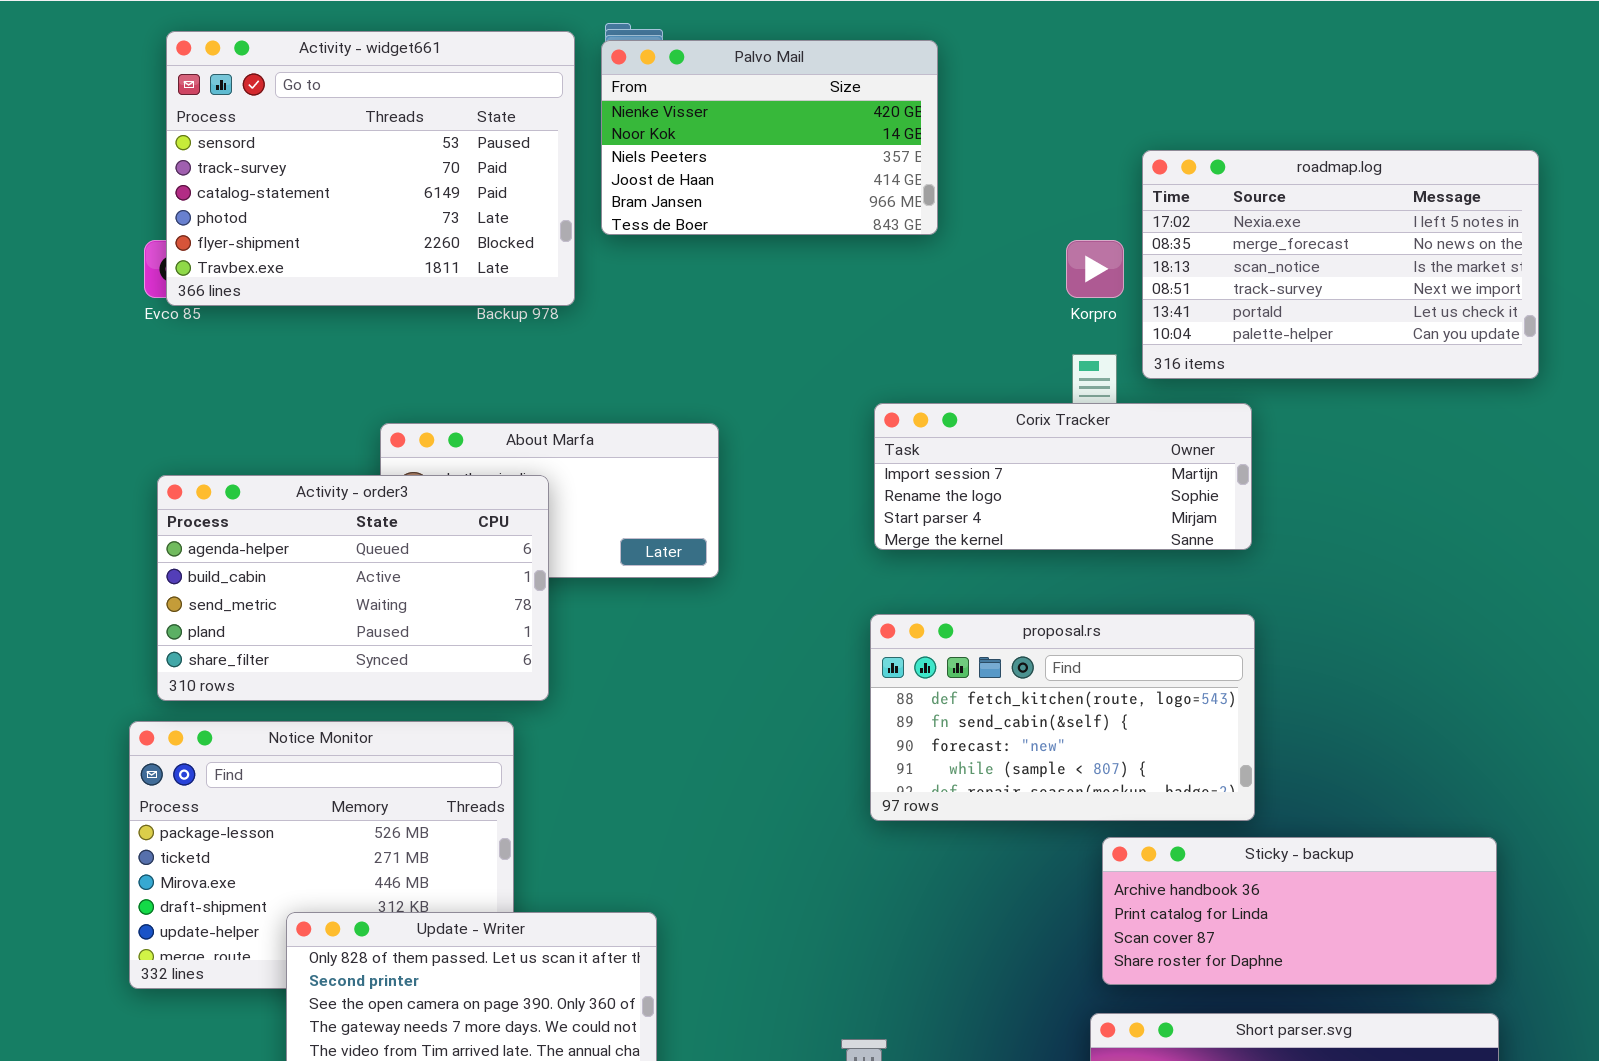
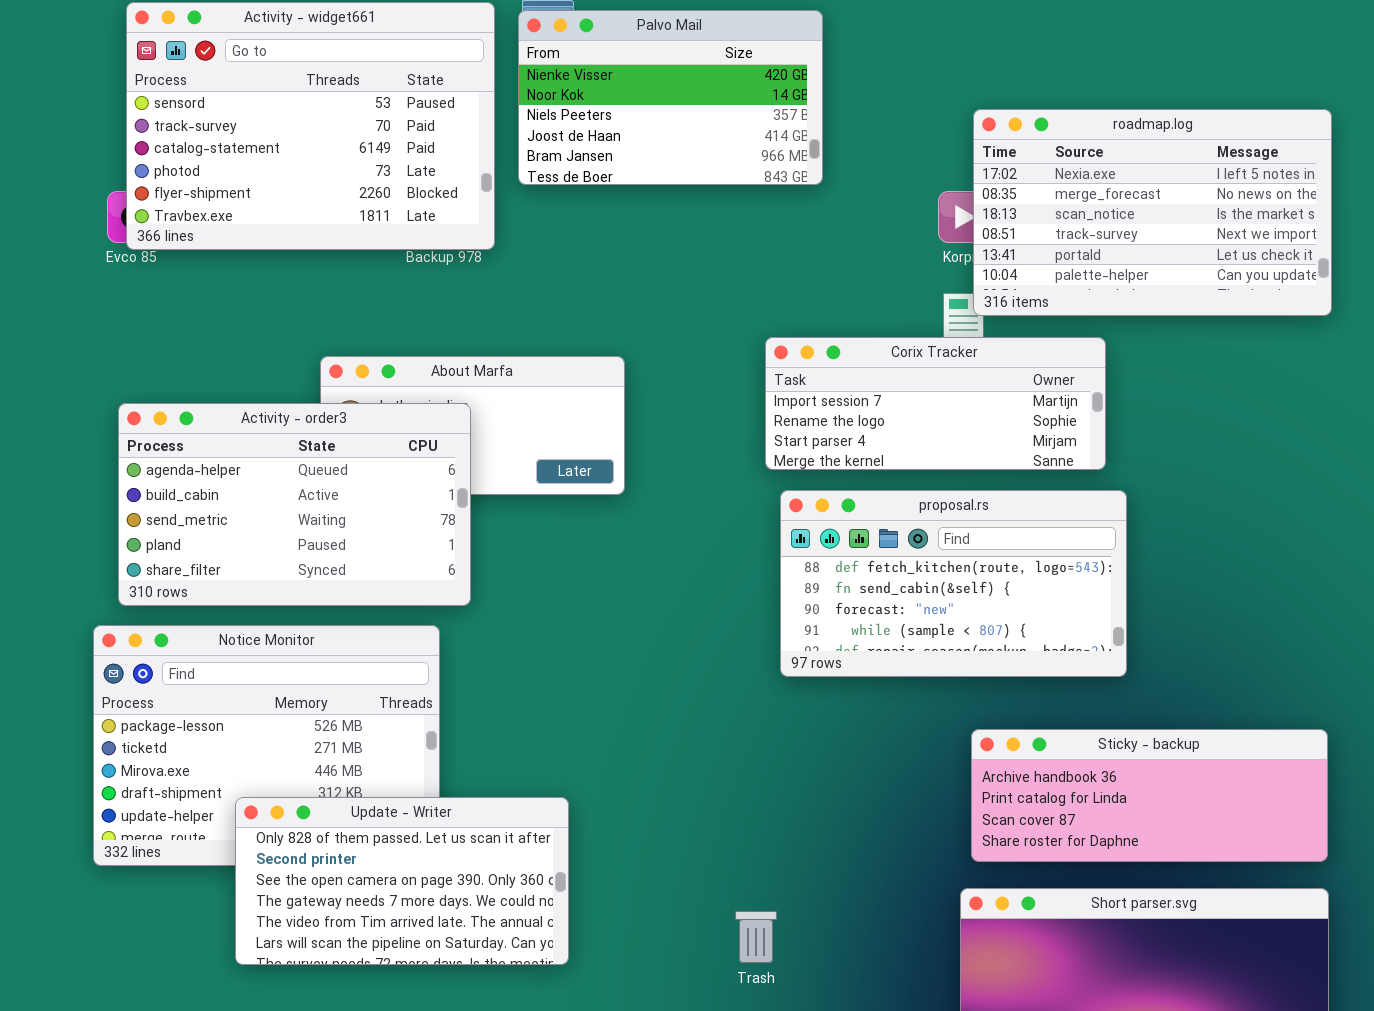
roadmap.log: [1142,150,1539,379] -> [973,109,1332,316], moved
proposal.rs: [870,614,1255,821] -> [780,490,1127,677], moved

